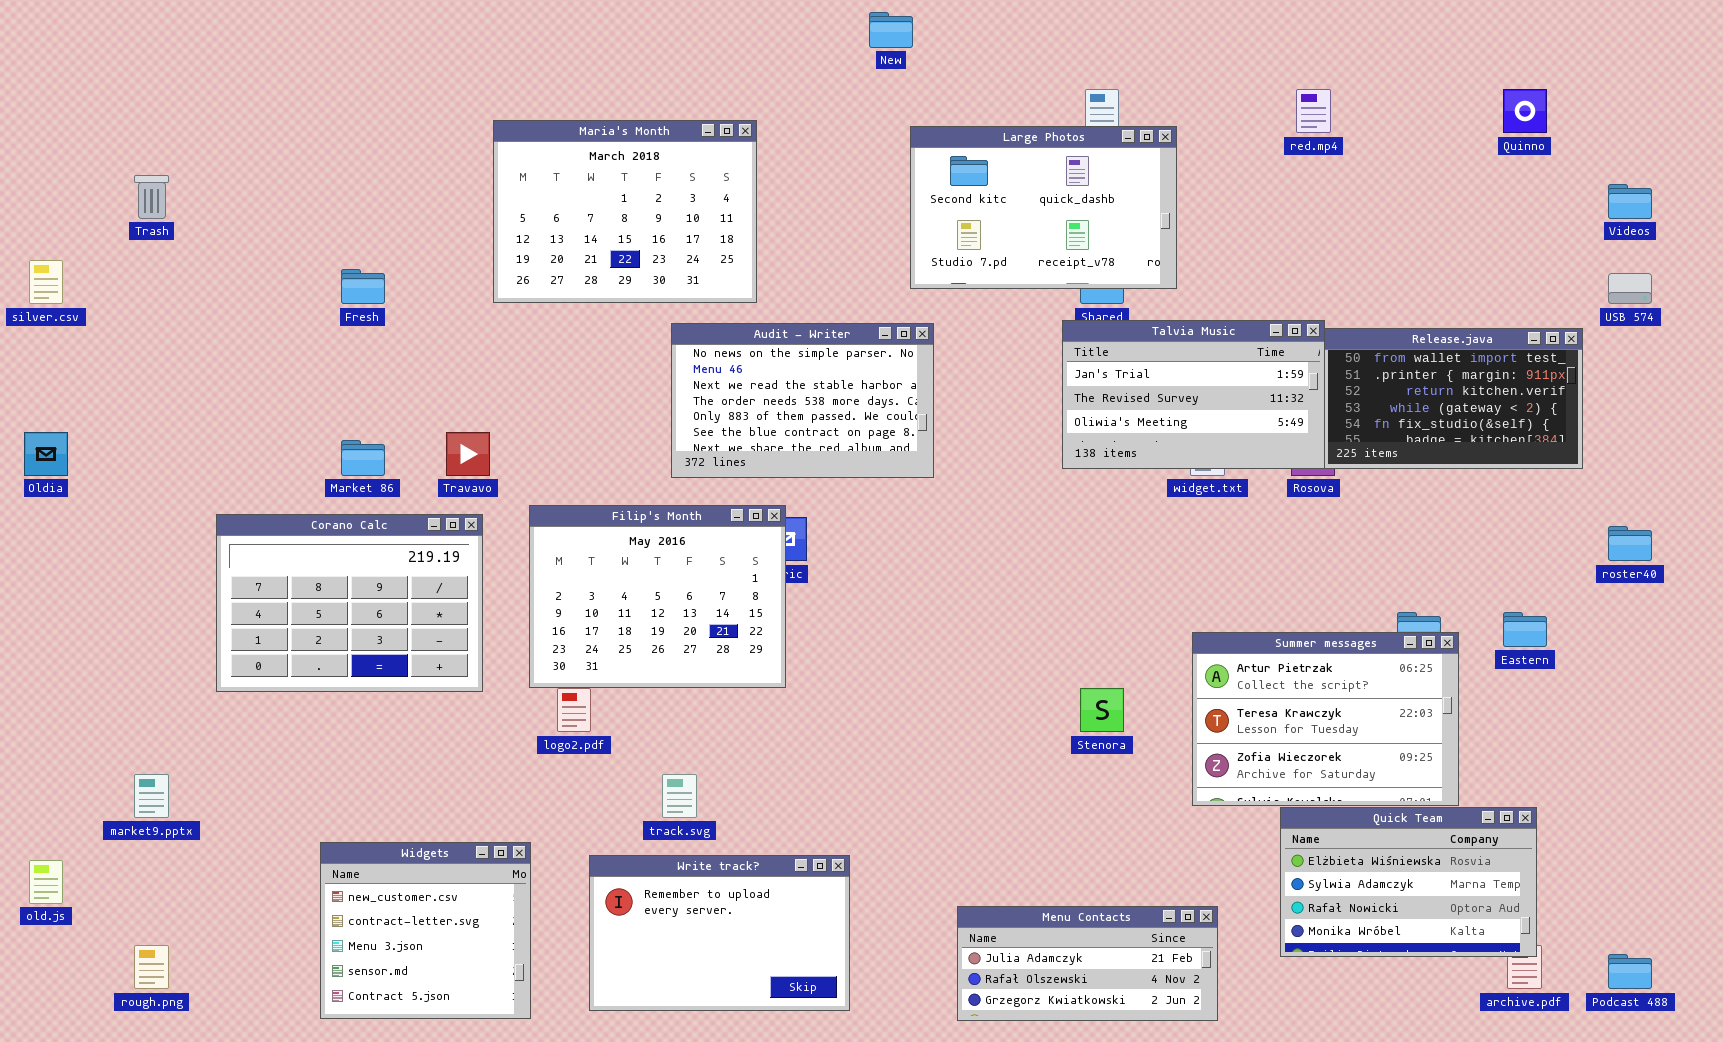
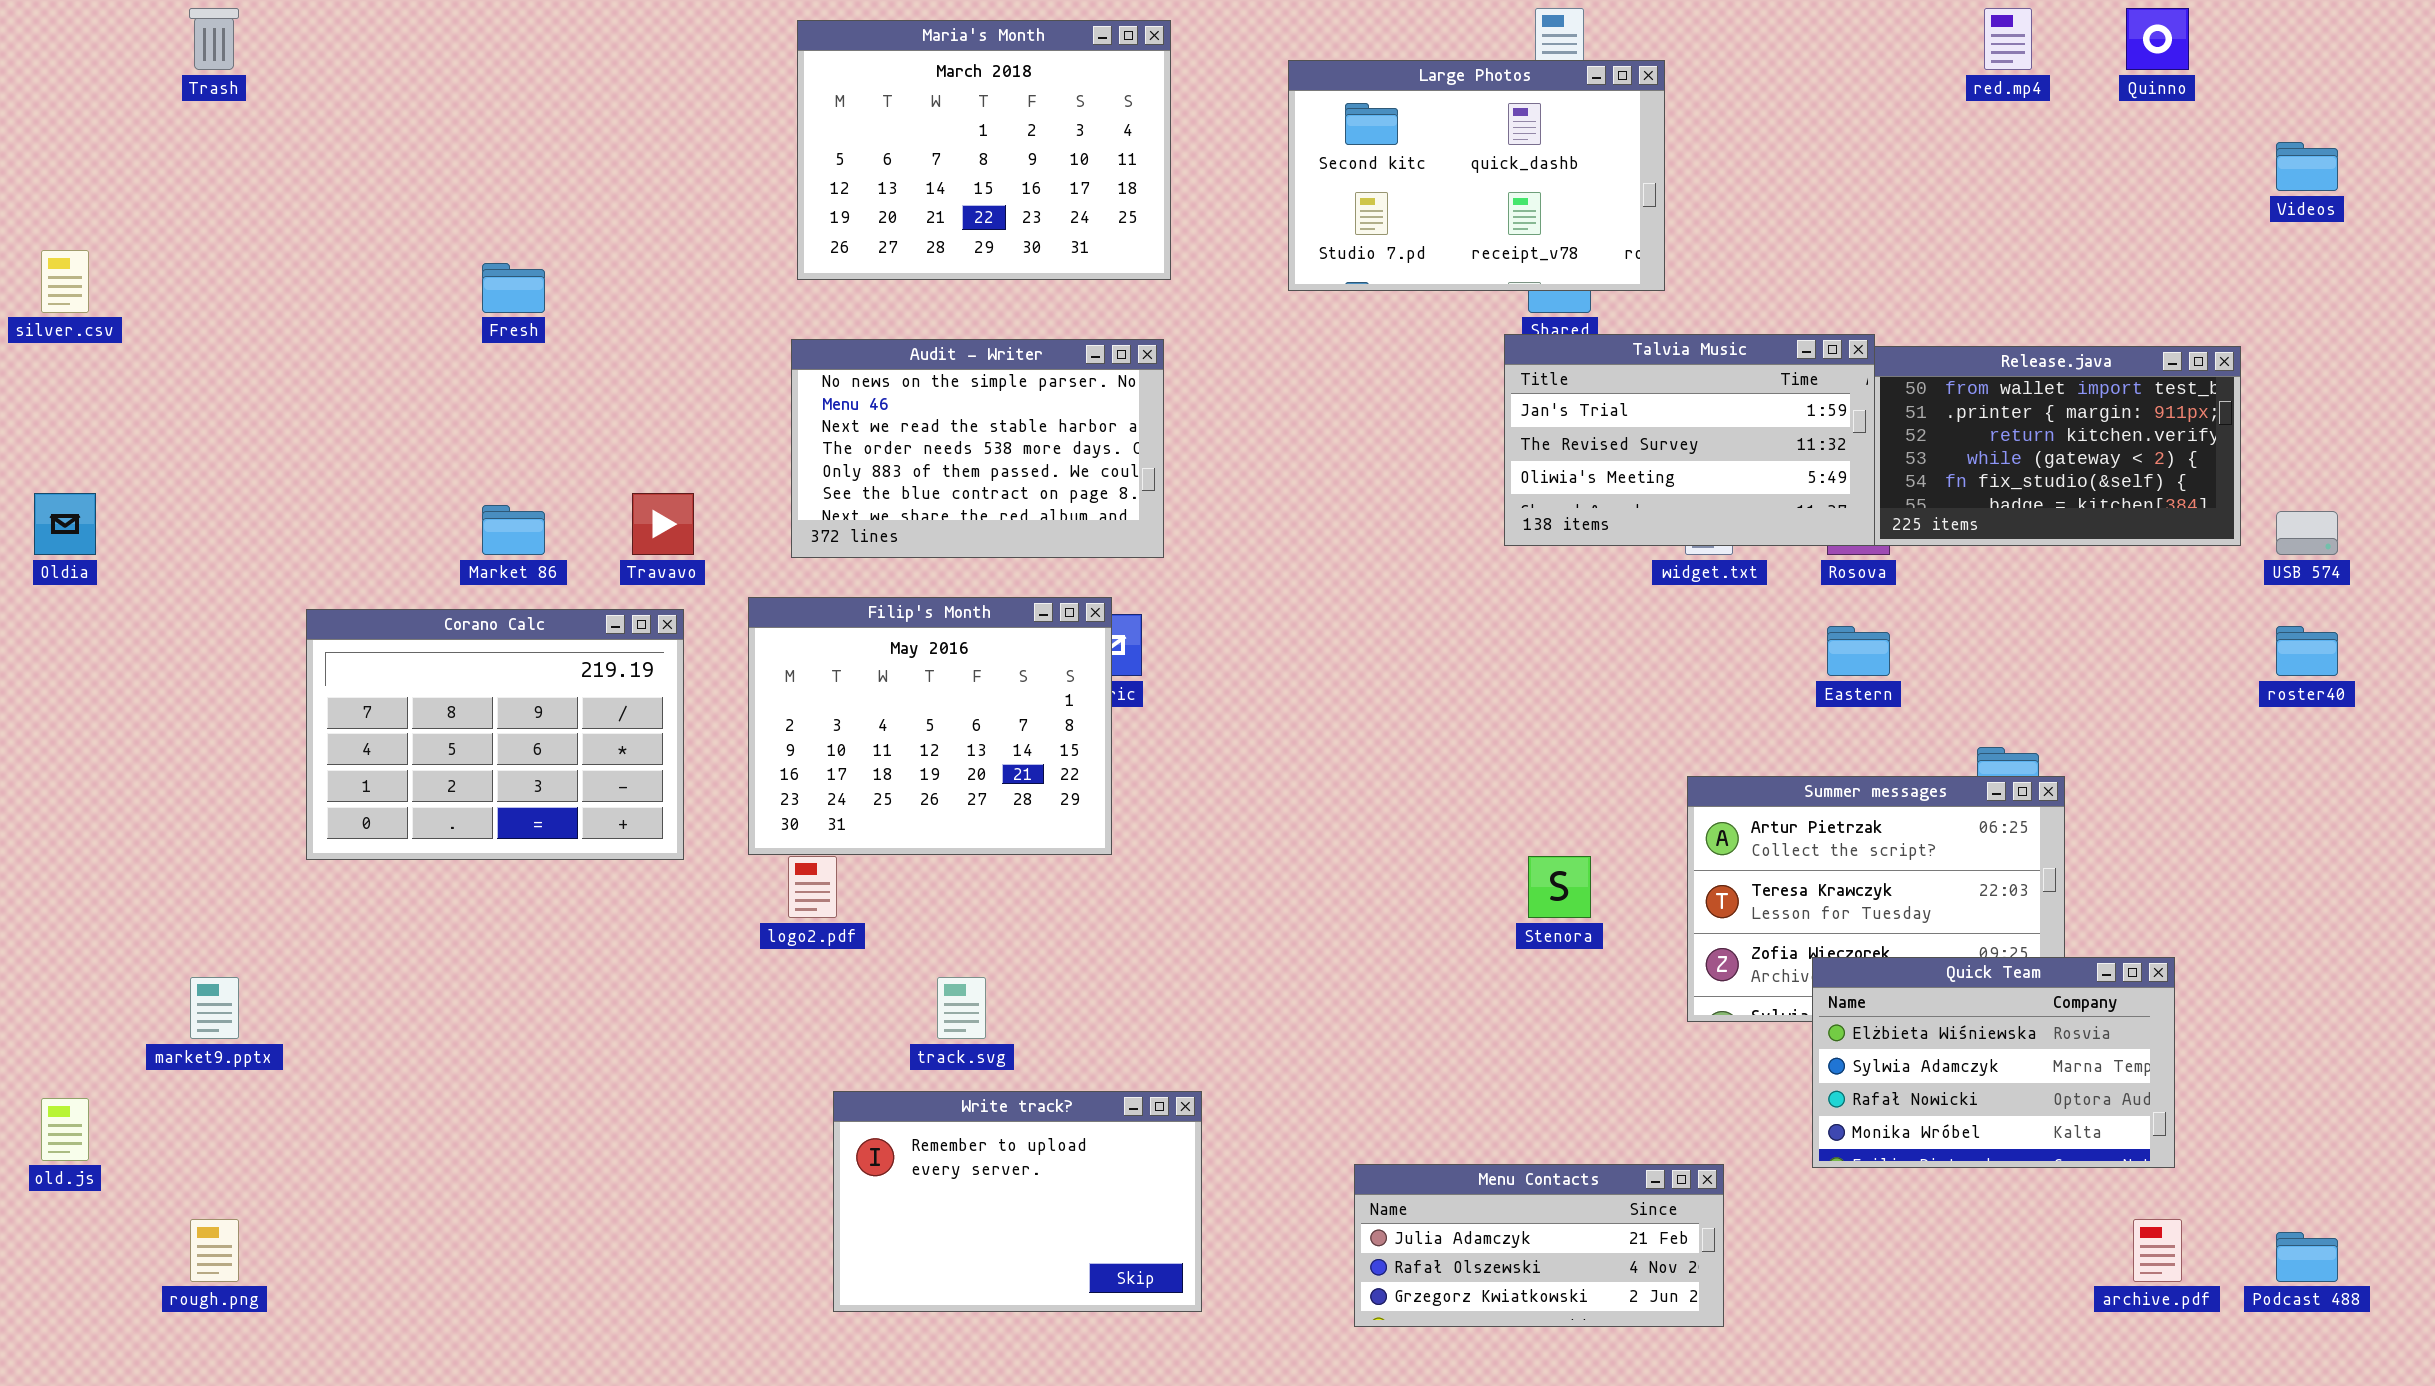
red.mp4: [1296,89,1331,133] -> [1984,8,2032,70], moved
Maria's Month: [493,120,757,303] -> [797,20,1171,280], moved
Trash: [134,175,169,219] -> [189,8,239,70], moved
USB 574: [1608,273,1652,304] -> [2276,511,2338,555], moved
Audit - Writer: [671,323,934,478] -> [791,339,1164,558], moved
Eastern: [1503,612,1547,647] -> [1827,626,1890,676], moved
Quick Team: [1280,807,1537,957] -> [1812,957,2175,1168], moved
Widgets: [320,842,531,1019] -> none, closed

